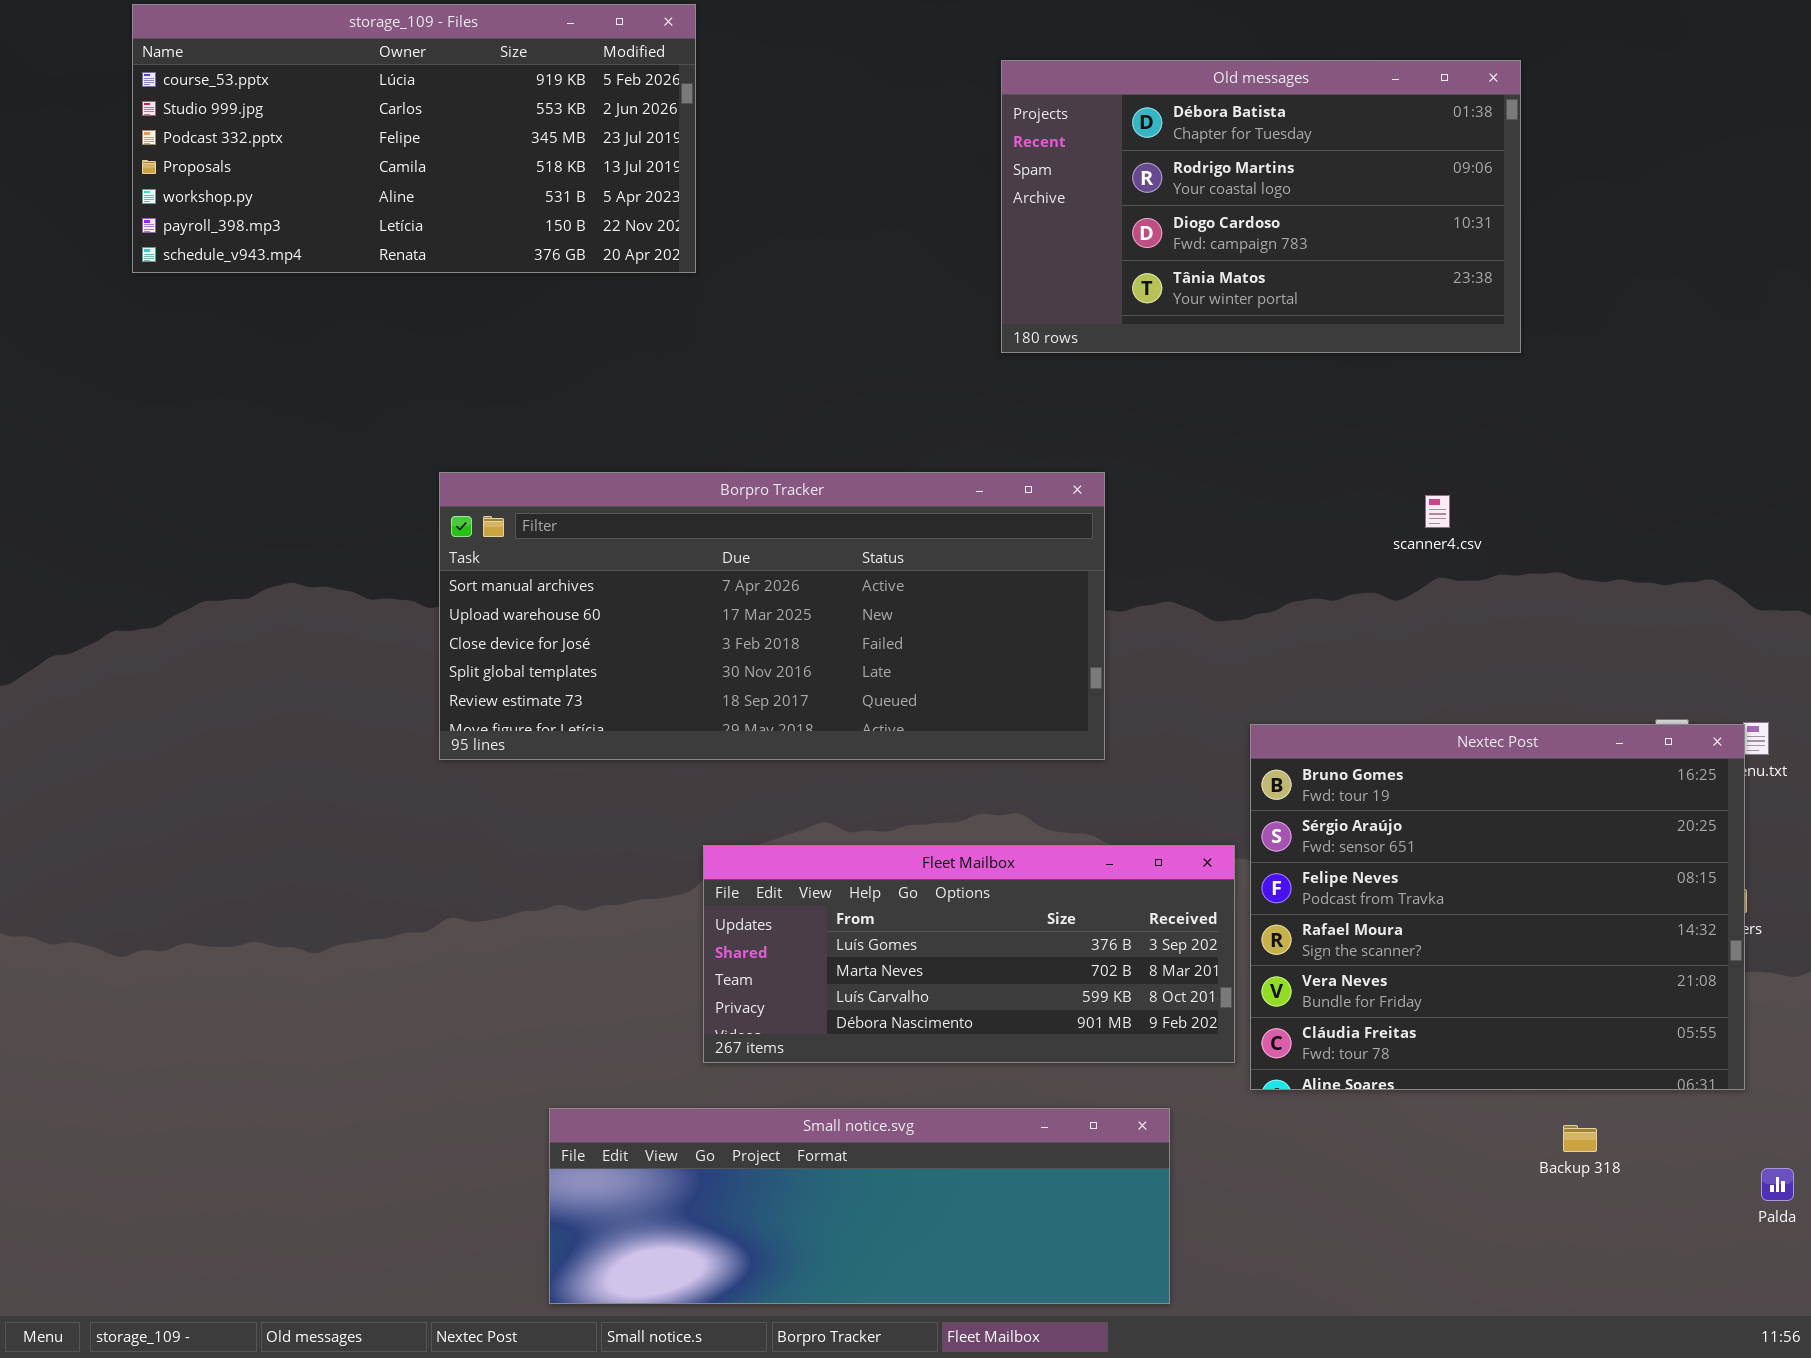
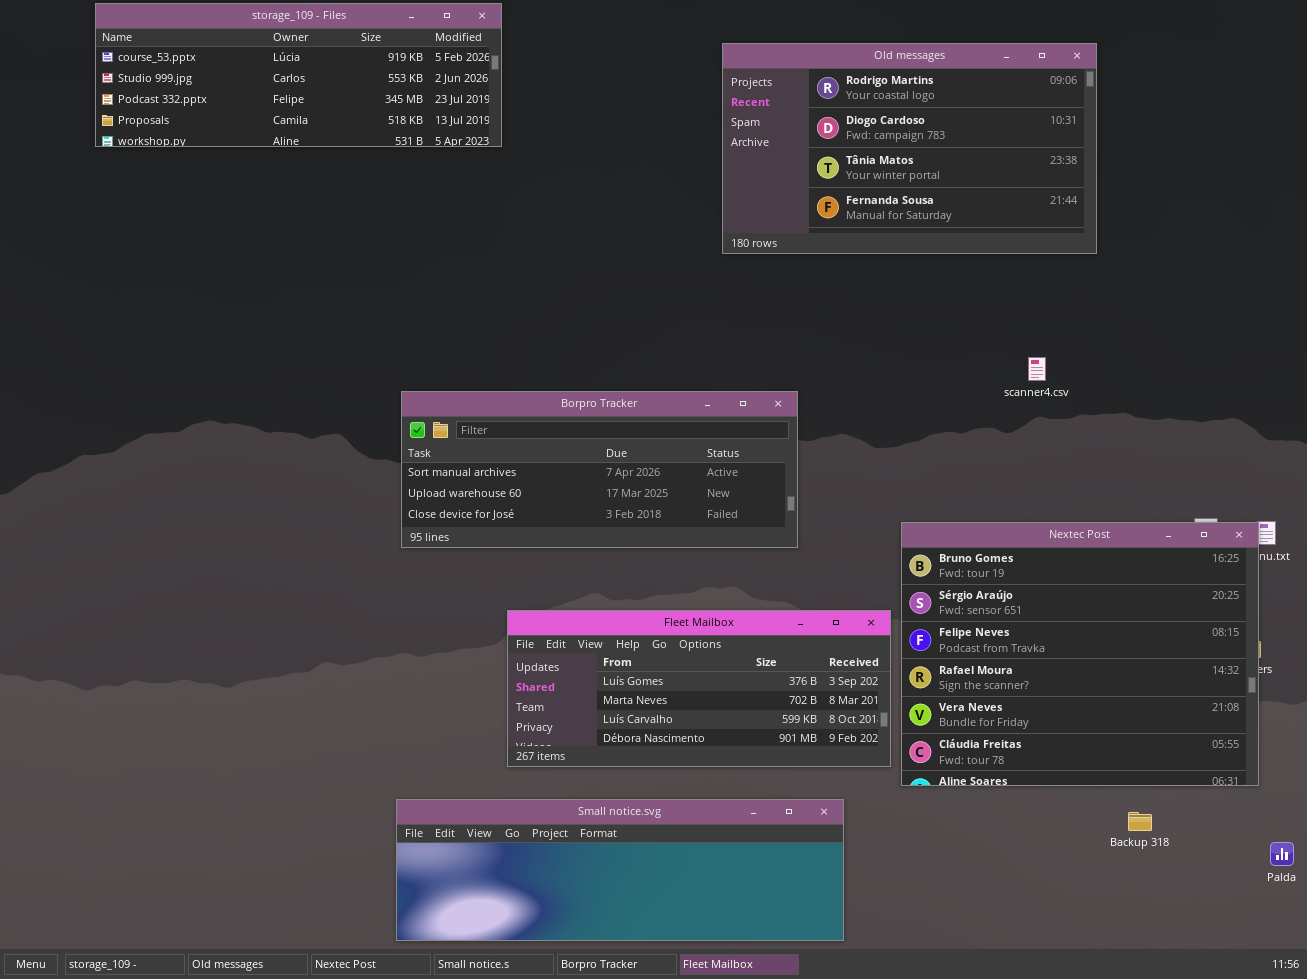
storage_109 - Files: [132,4,696,273] -> [95,3,502,147], resized
Old messages: [1001,60,1521,353] -> [722,43,1097,254], scrolled down 1 row
Borpro Tracker: [439,472,1105,760] -> [401,391,798,548], resized

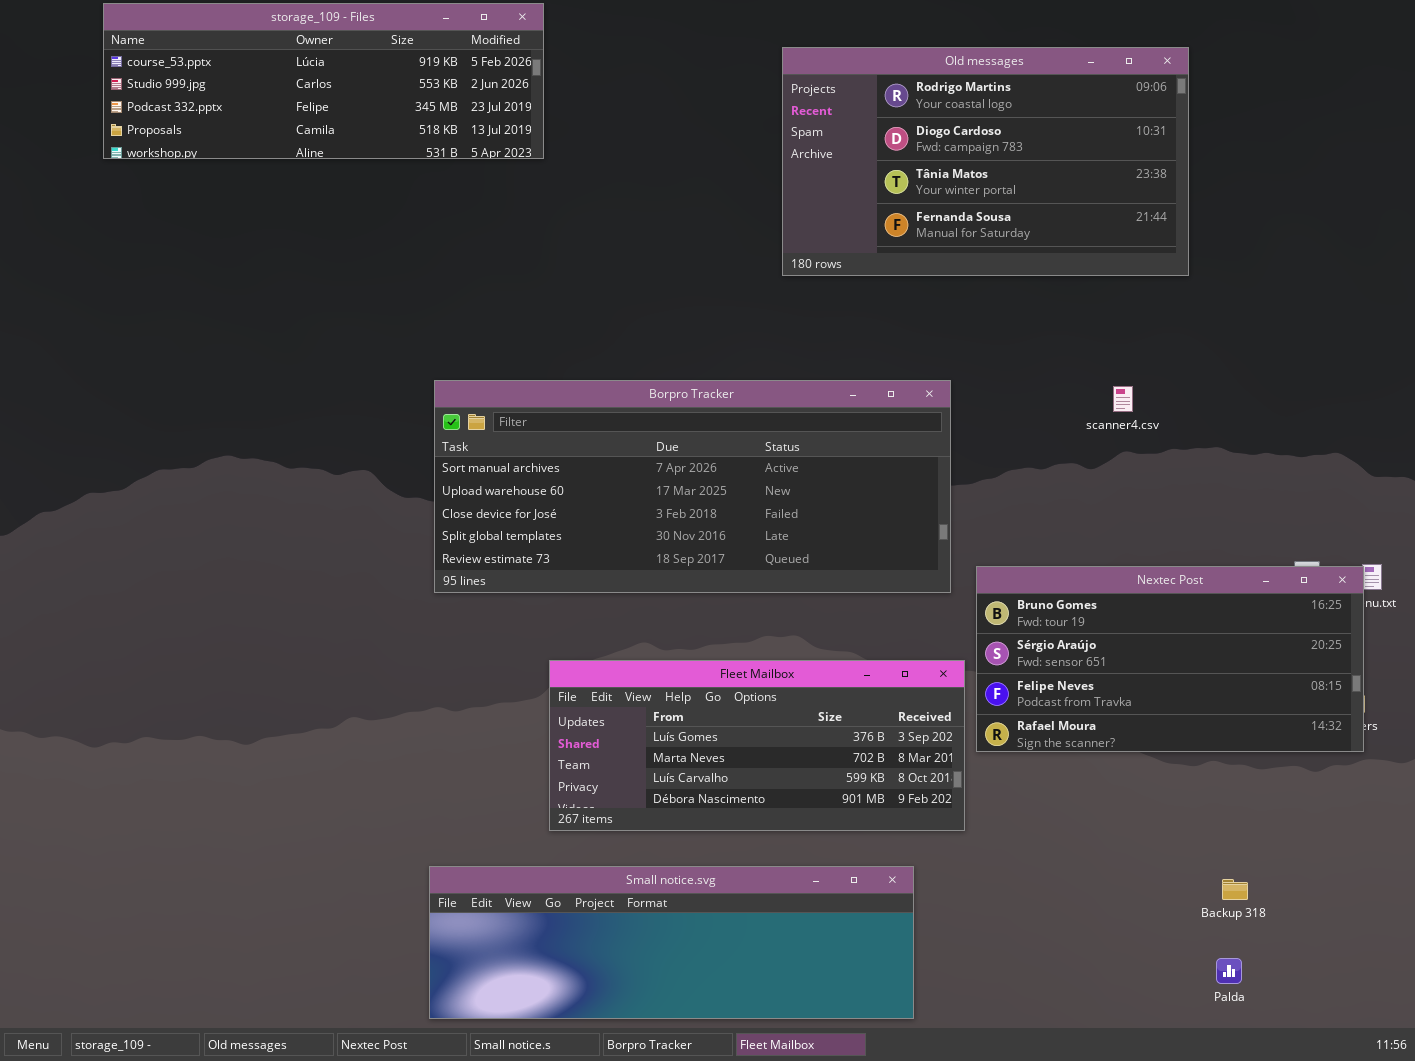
Borpro Tracker: [401,391,798,548] -> [434,380,951,593], resized
Nextec Post: [901,522,1259,786] -> [976,566,1364,752], resized
Palda: [1270,842,1294,866] -> [1216,958,1242,984], moved

